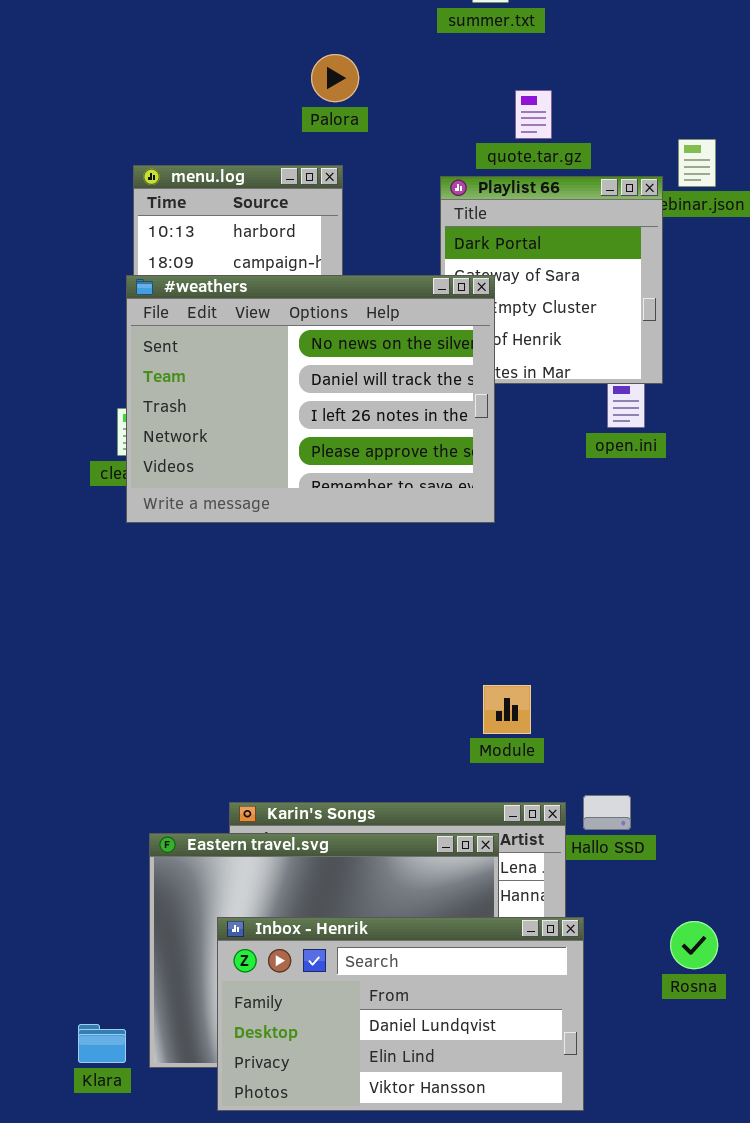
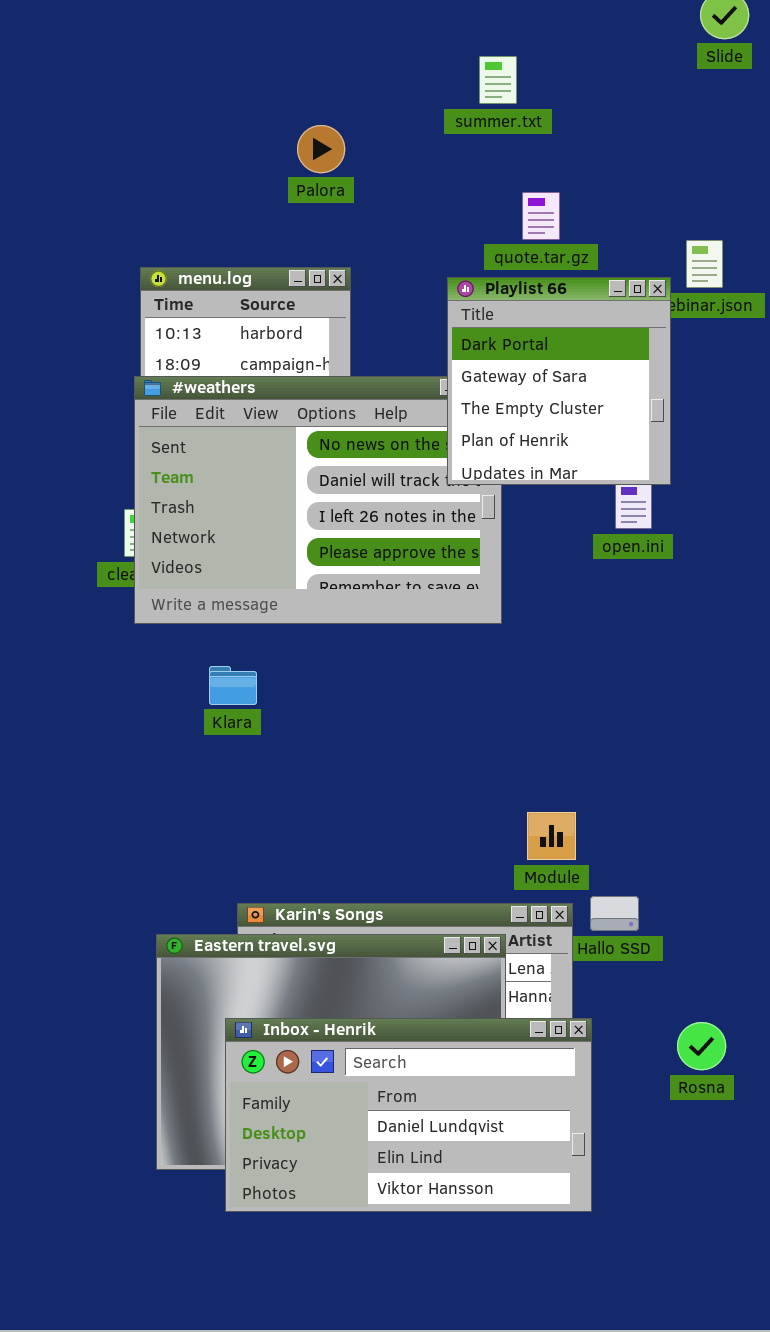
Palora: [311,54,359,102] -> [297,125,345,173], moved
Playlist 66: [440,176,663,384] -> [447,277,671,485], raised
Module: [483,685,531,734] -> [527,812,576,860], moved
Klara: [78,1024,126,1063] -> [209,666,257,705], moved

